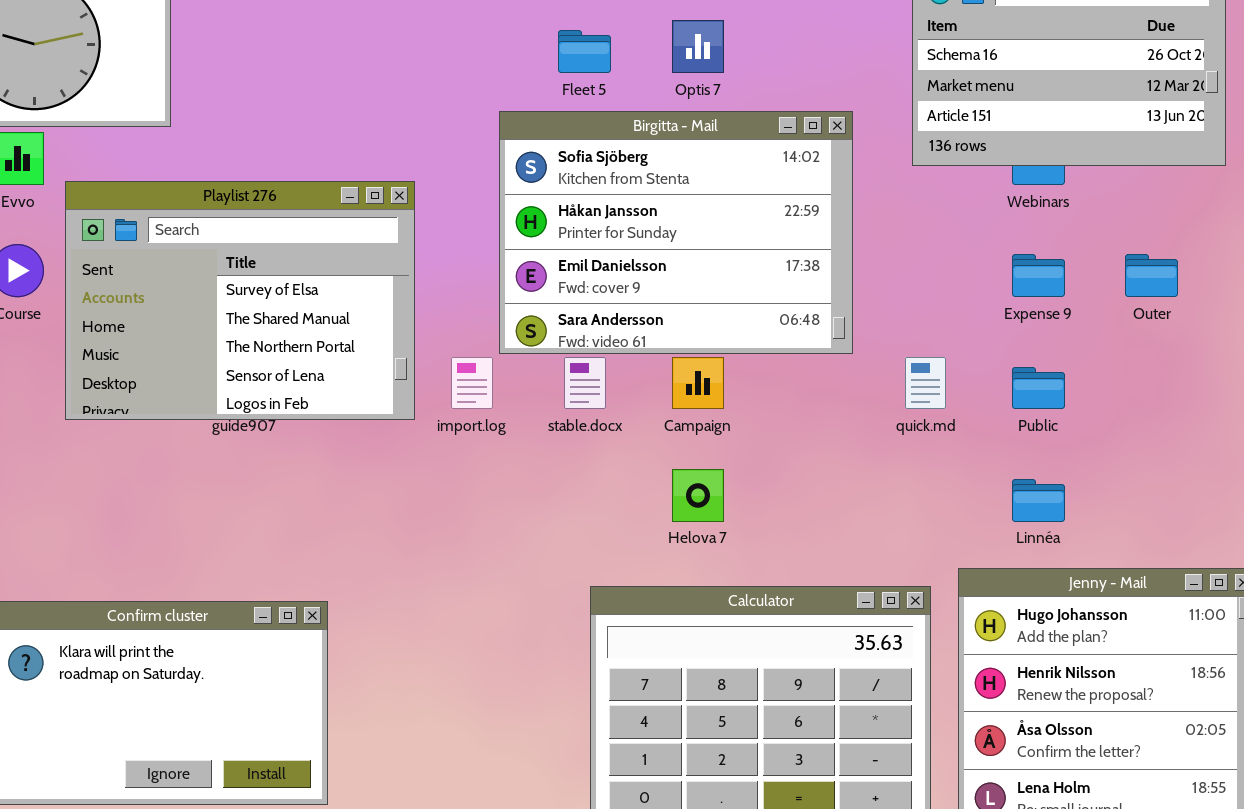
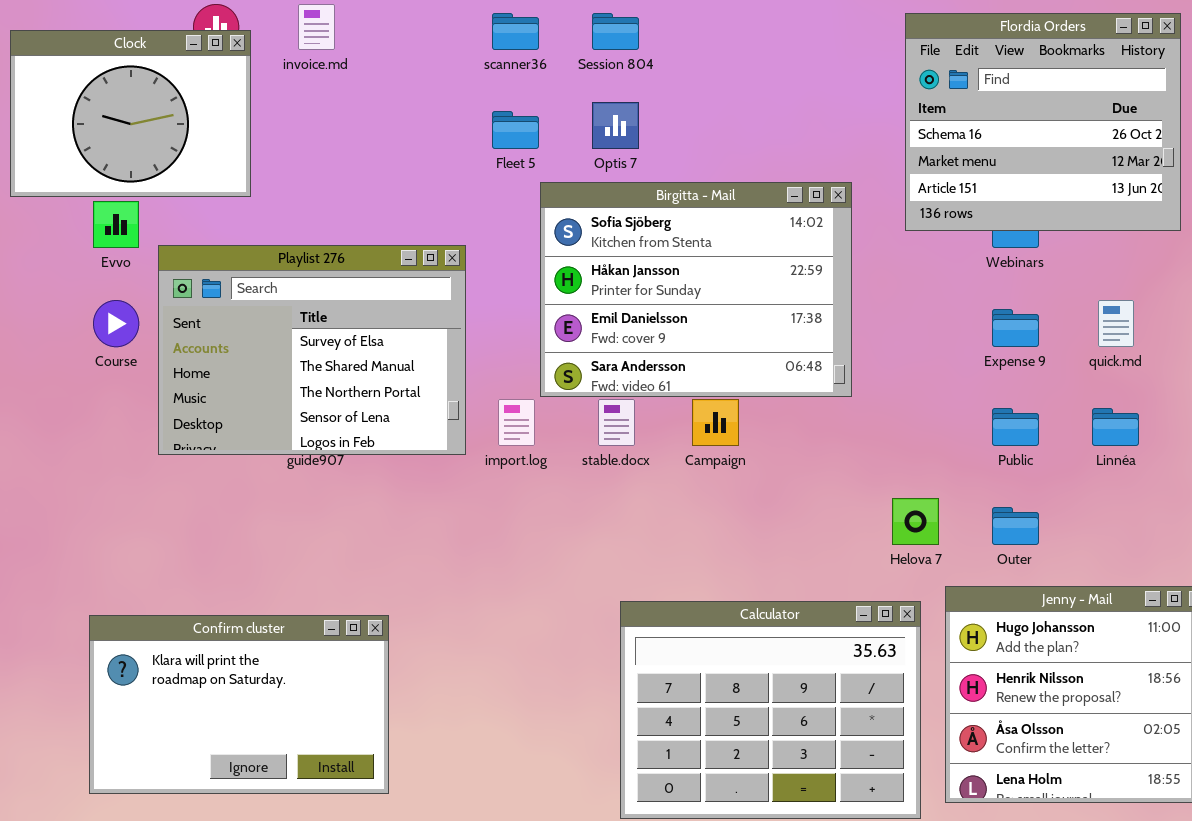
Optis 7: [672,20,724,73] -> [592,102,639,149], moved
Fleet 5: [558,30,611,73] -> [492,111,539,149], moved
Outer: [1125,254,1178,297] -> [992,507,1039,545], moved
quick.md: [905,357,946,409] -> [1098,300,1134,347], moved
Helova 7: [672,469,724,522] -> [892,498,939,545], moved
Linnéa: [1012,479,1065,522] -> [1092,408,1139,446], moved

